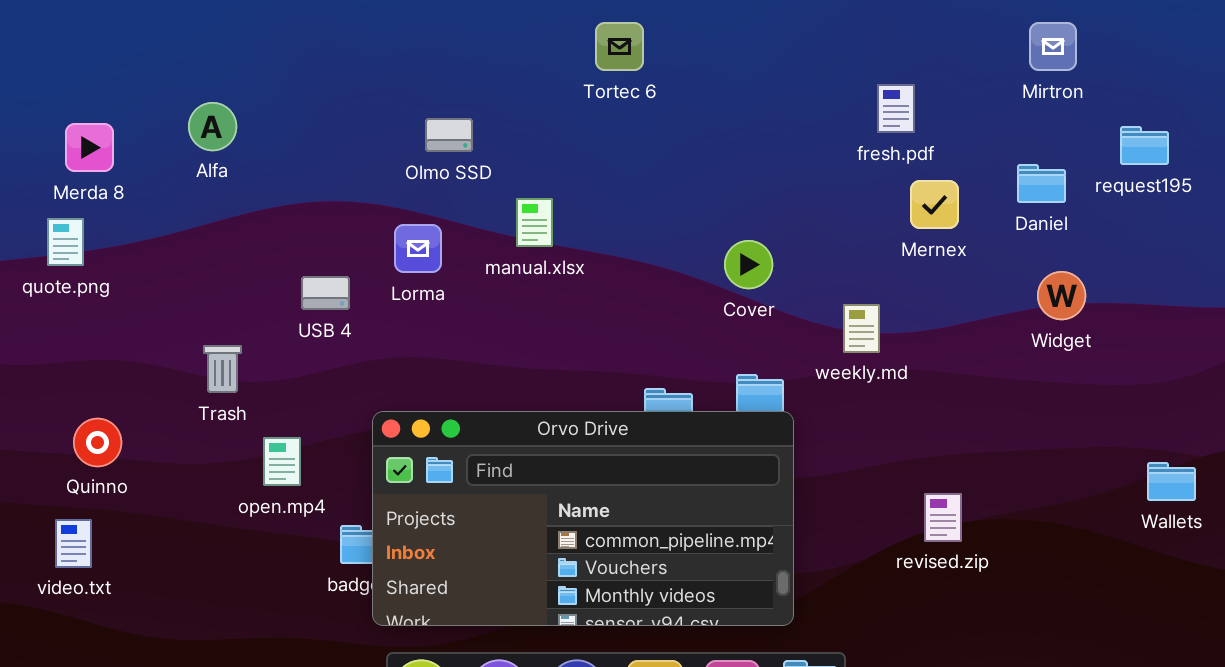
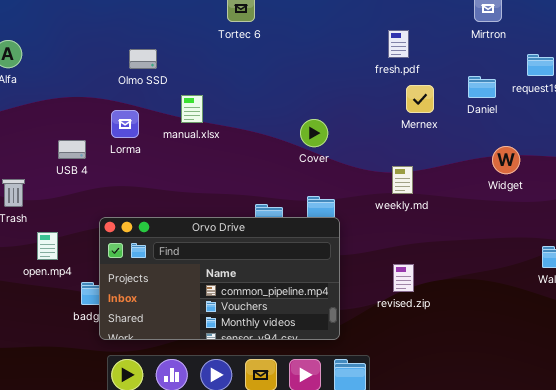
Widget: [1037,271,1086,320] -> [492,146,520,174], moved
weekly.md: [843,304,880,353] -> [392,166,413,194], moved
revised.zip: [924,493,962,542] -> [393,264,414,292], moved

